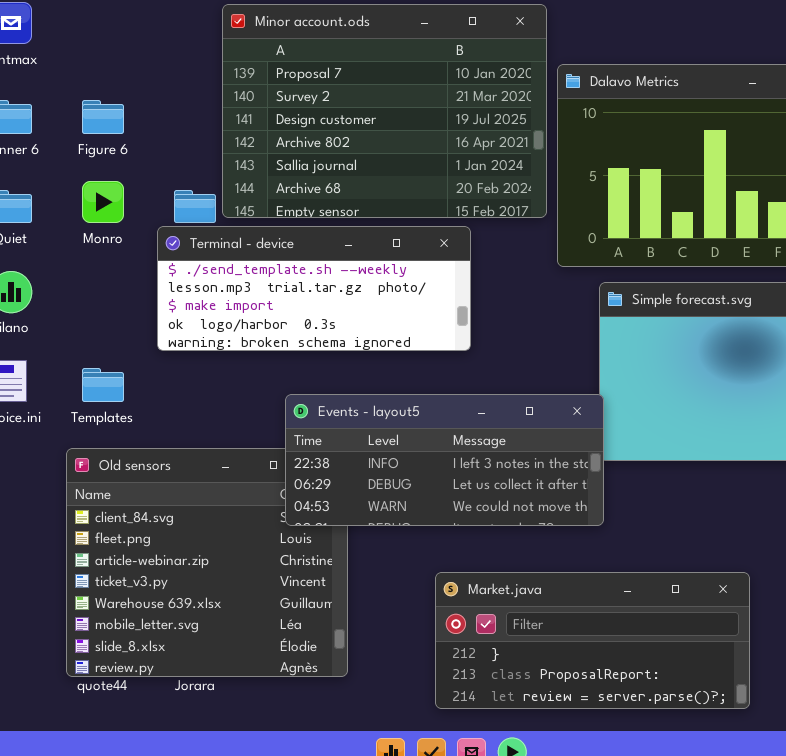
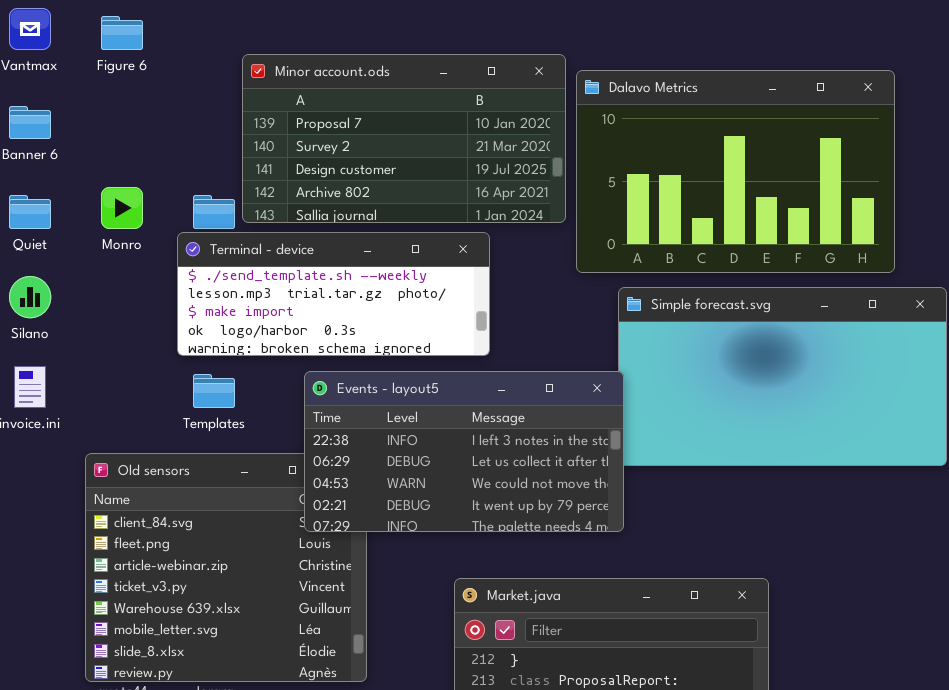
Minor account.ods: [222,4,547,218] -> [242,54,566,223], resized
Figure 6: [82,100,124,134] -> [101,16,143,50], moved
Templates: [82,368,124,402] -> [193,374,235,408], moved
Events - layout5: [285,394,604,526] -> [304,371,624,532], resized

